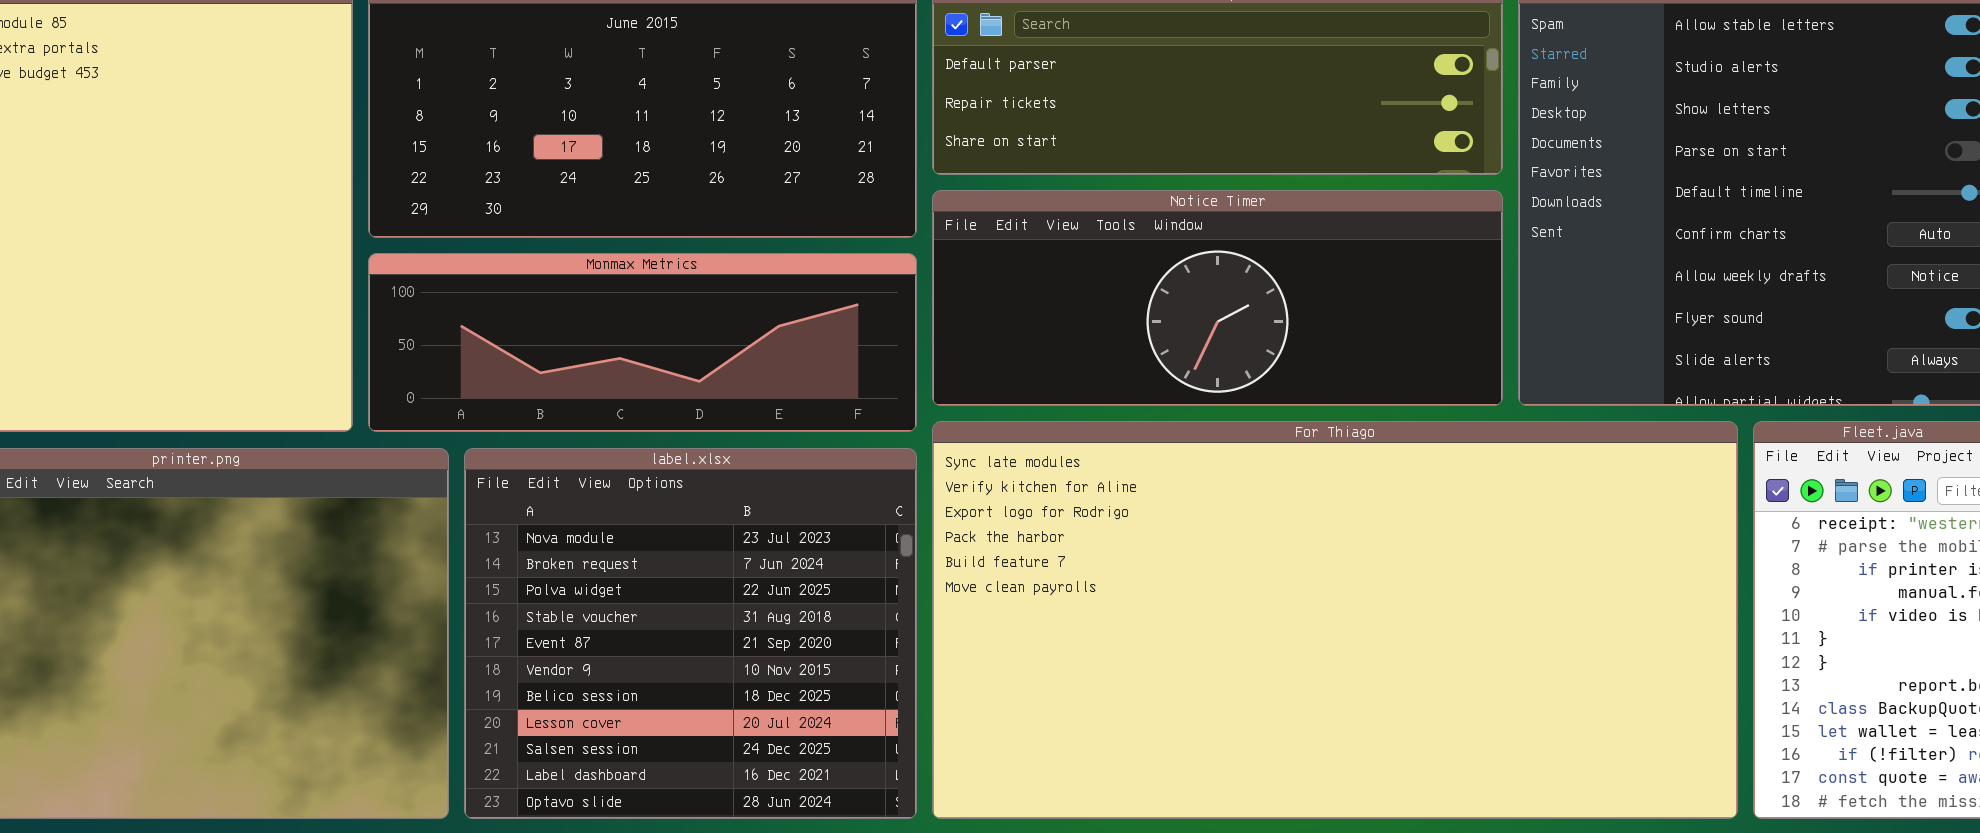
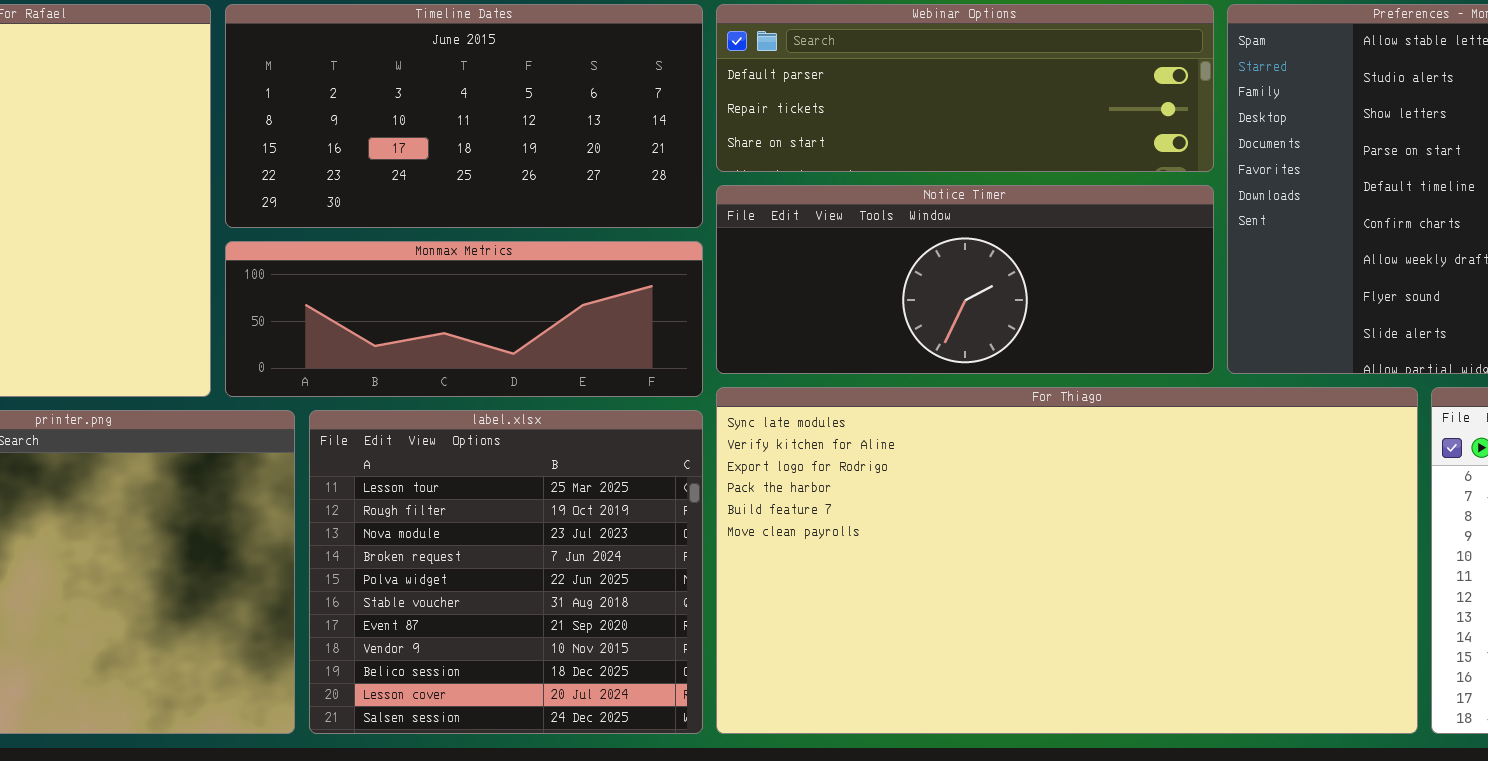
label.xlsx: [464,448,917,819] -> [309,410,703,734], scrolled up 2 rows

